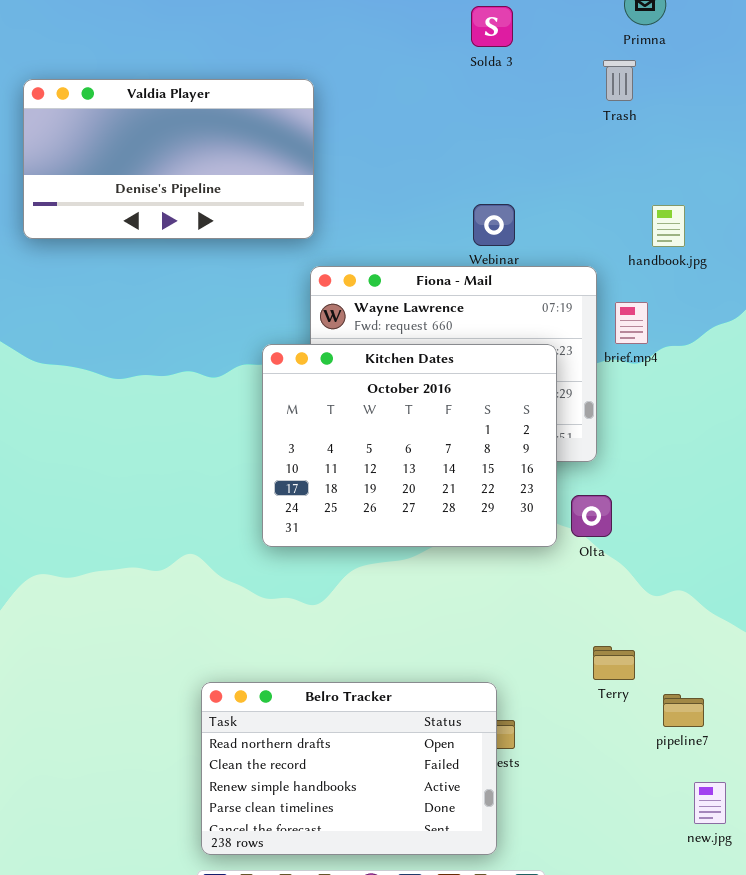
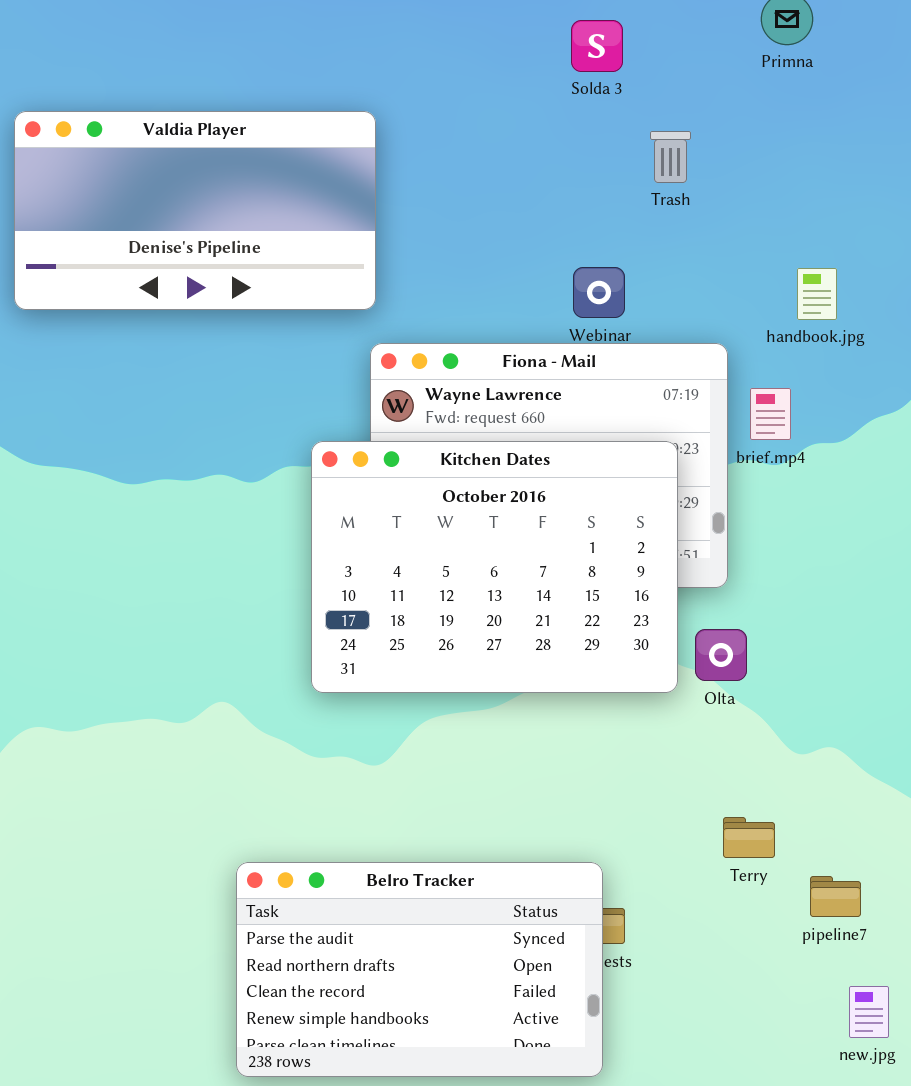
Trash: [603,60,636,101] -> [650,131,691,183], moved
Belro Tracker: [201,682,497,855] -> [236,862,603,1077], scrolled up 1 row

